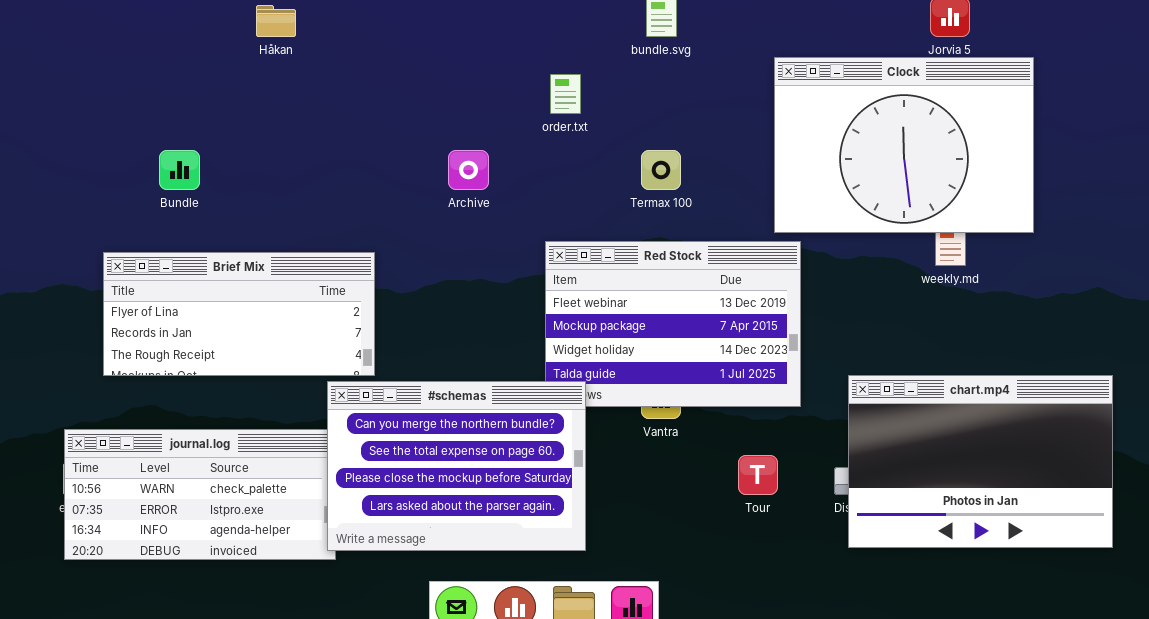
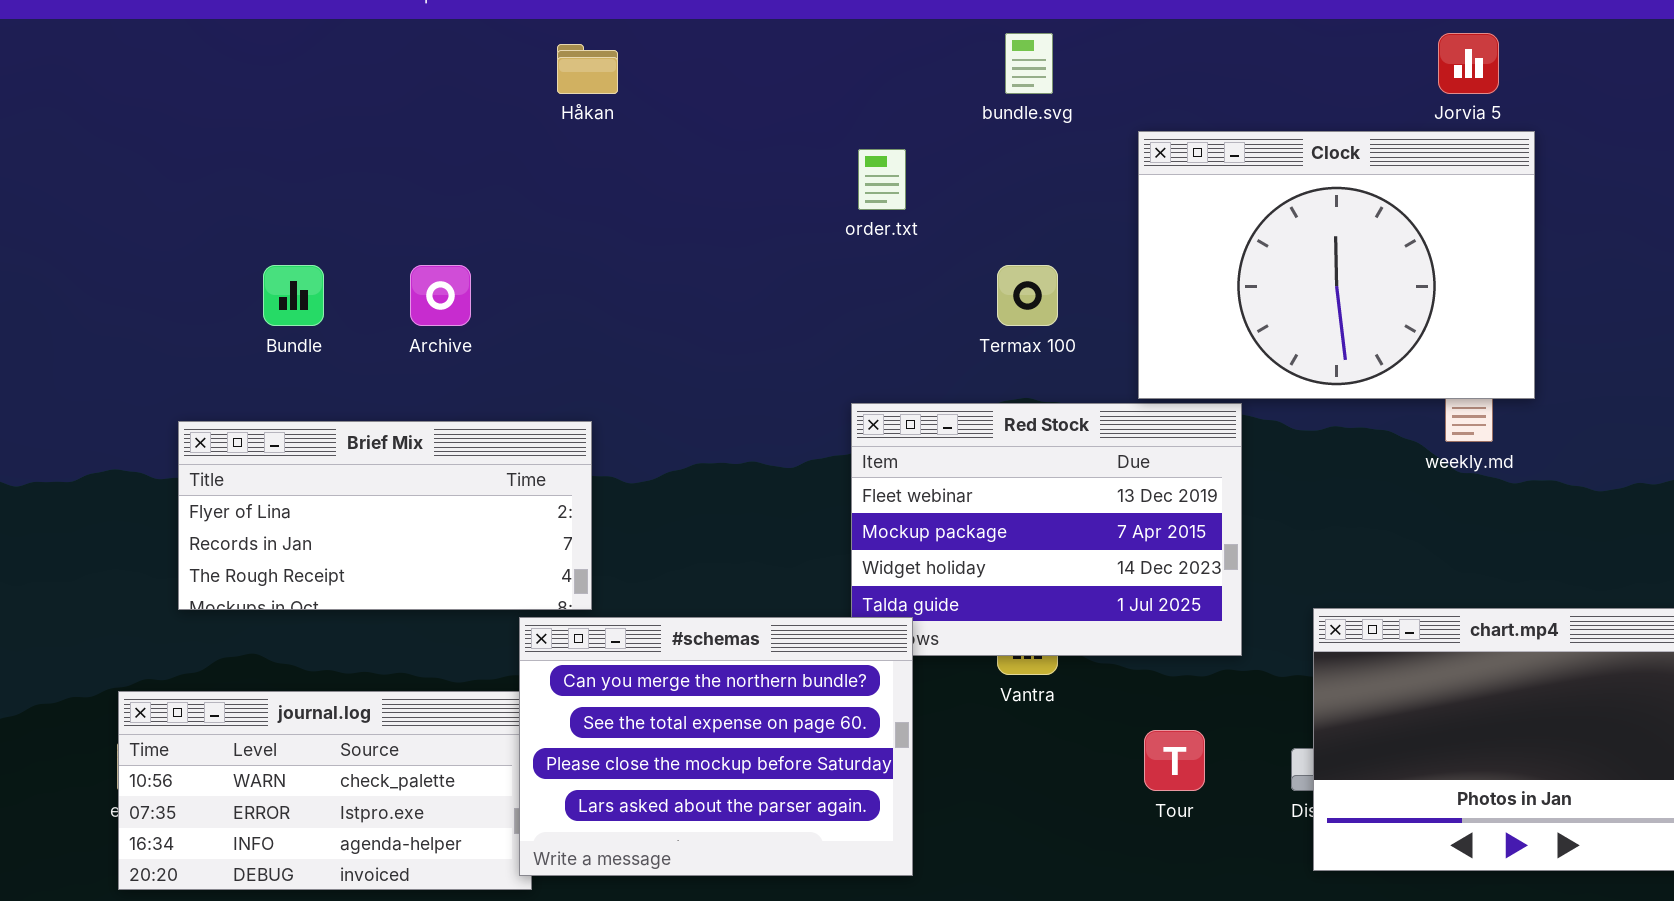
Håkan: [256,5,296,37] -> [557,44,618,94], moved
Clock: [774,57,1034,233] -> [1138,131,1535,399], moved
Archive: [448,150,489,190] -> [410,265,471,326], moved

